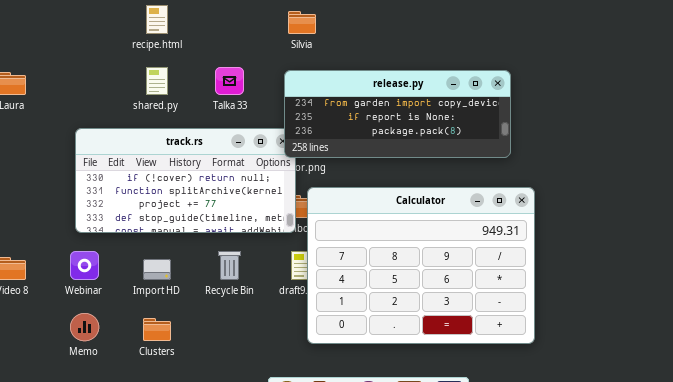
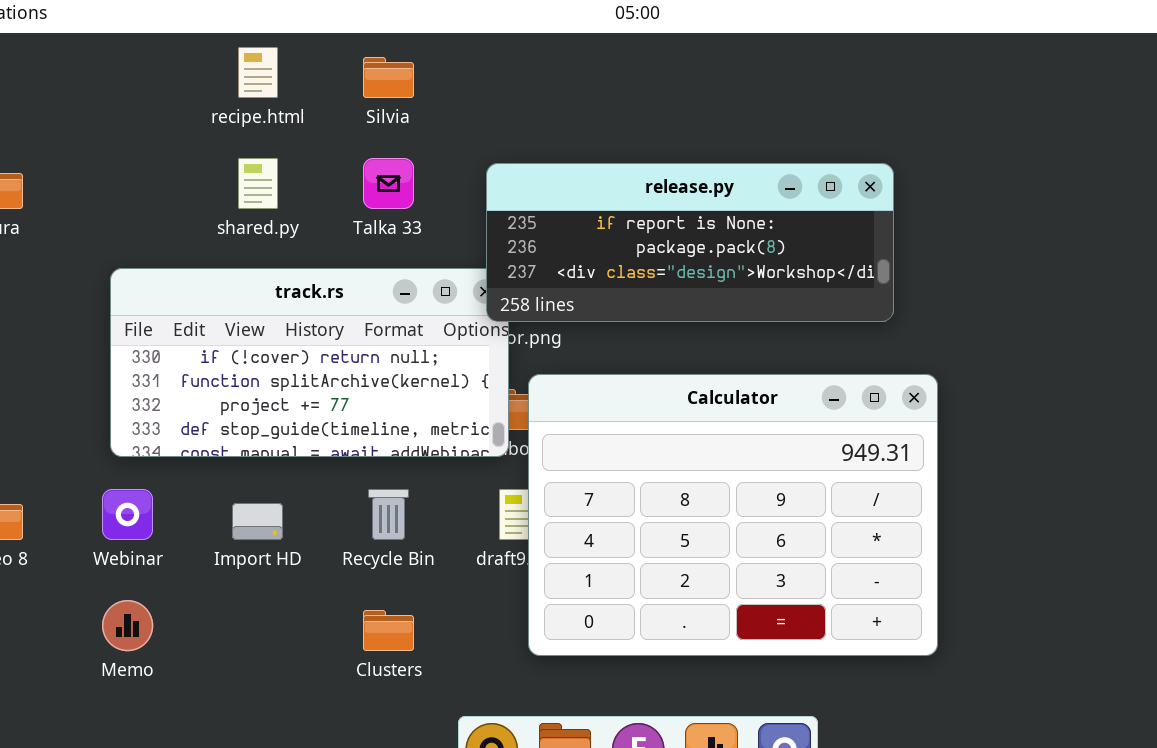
Silvia: [288,11,316,34] -> [363,57,414,98], moved
release.py: [284,70,511,158] -> [486,163,894,322], scrolled down 1 row
Clusters: [143,318,171,341] -> [363,610,414,651], moved

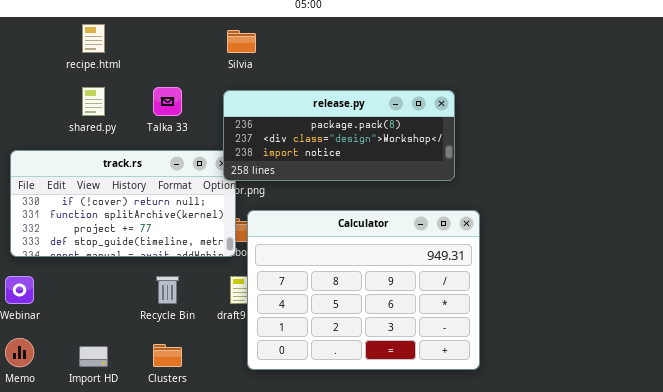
Silvia: [363,57,414,98] -> [227,30,256,53], moved
release.py: [486,163,894,322] -> [223,90,455,181], scrolled down 1 row
Import HD: [232,503,283,540] -> [79,346,108,367], moved

